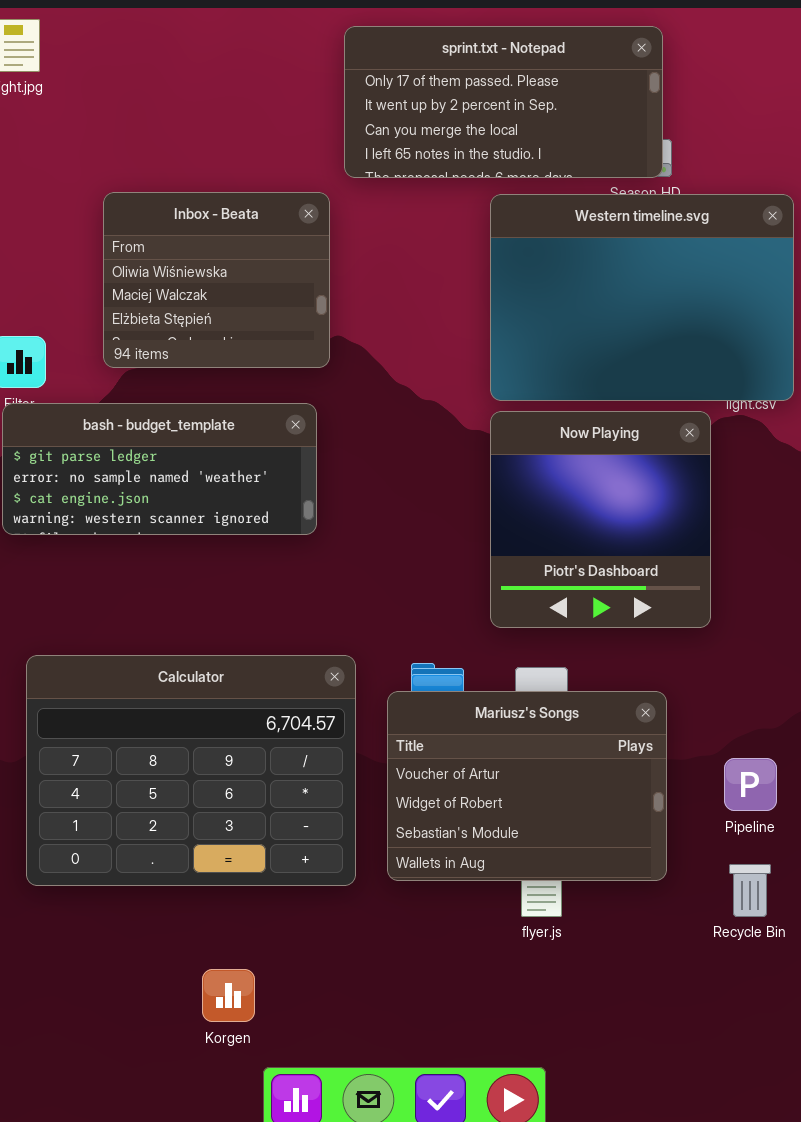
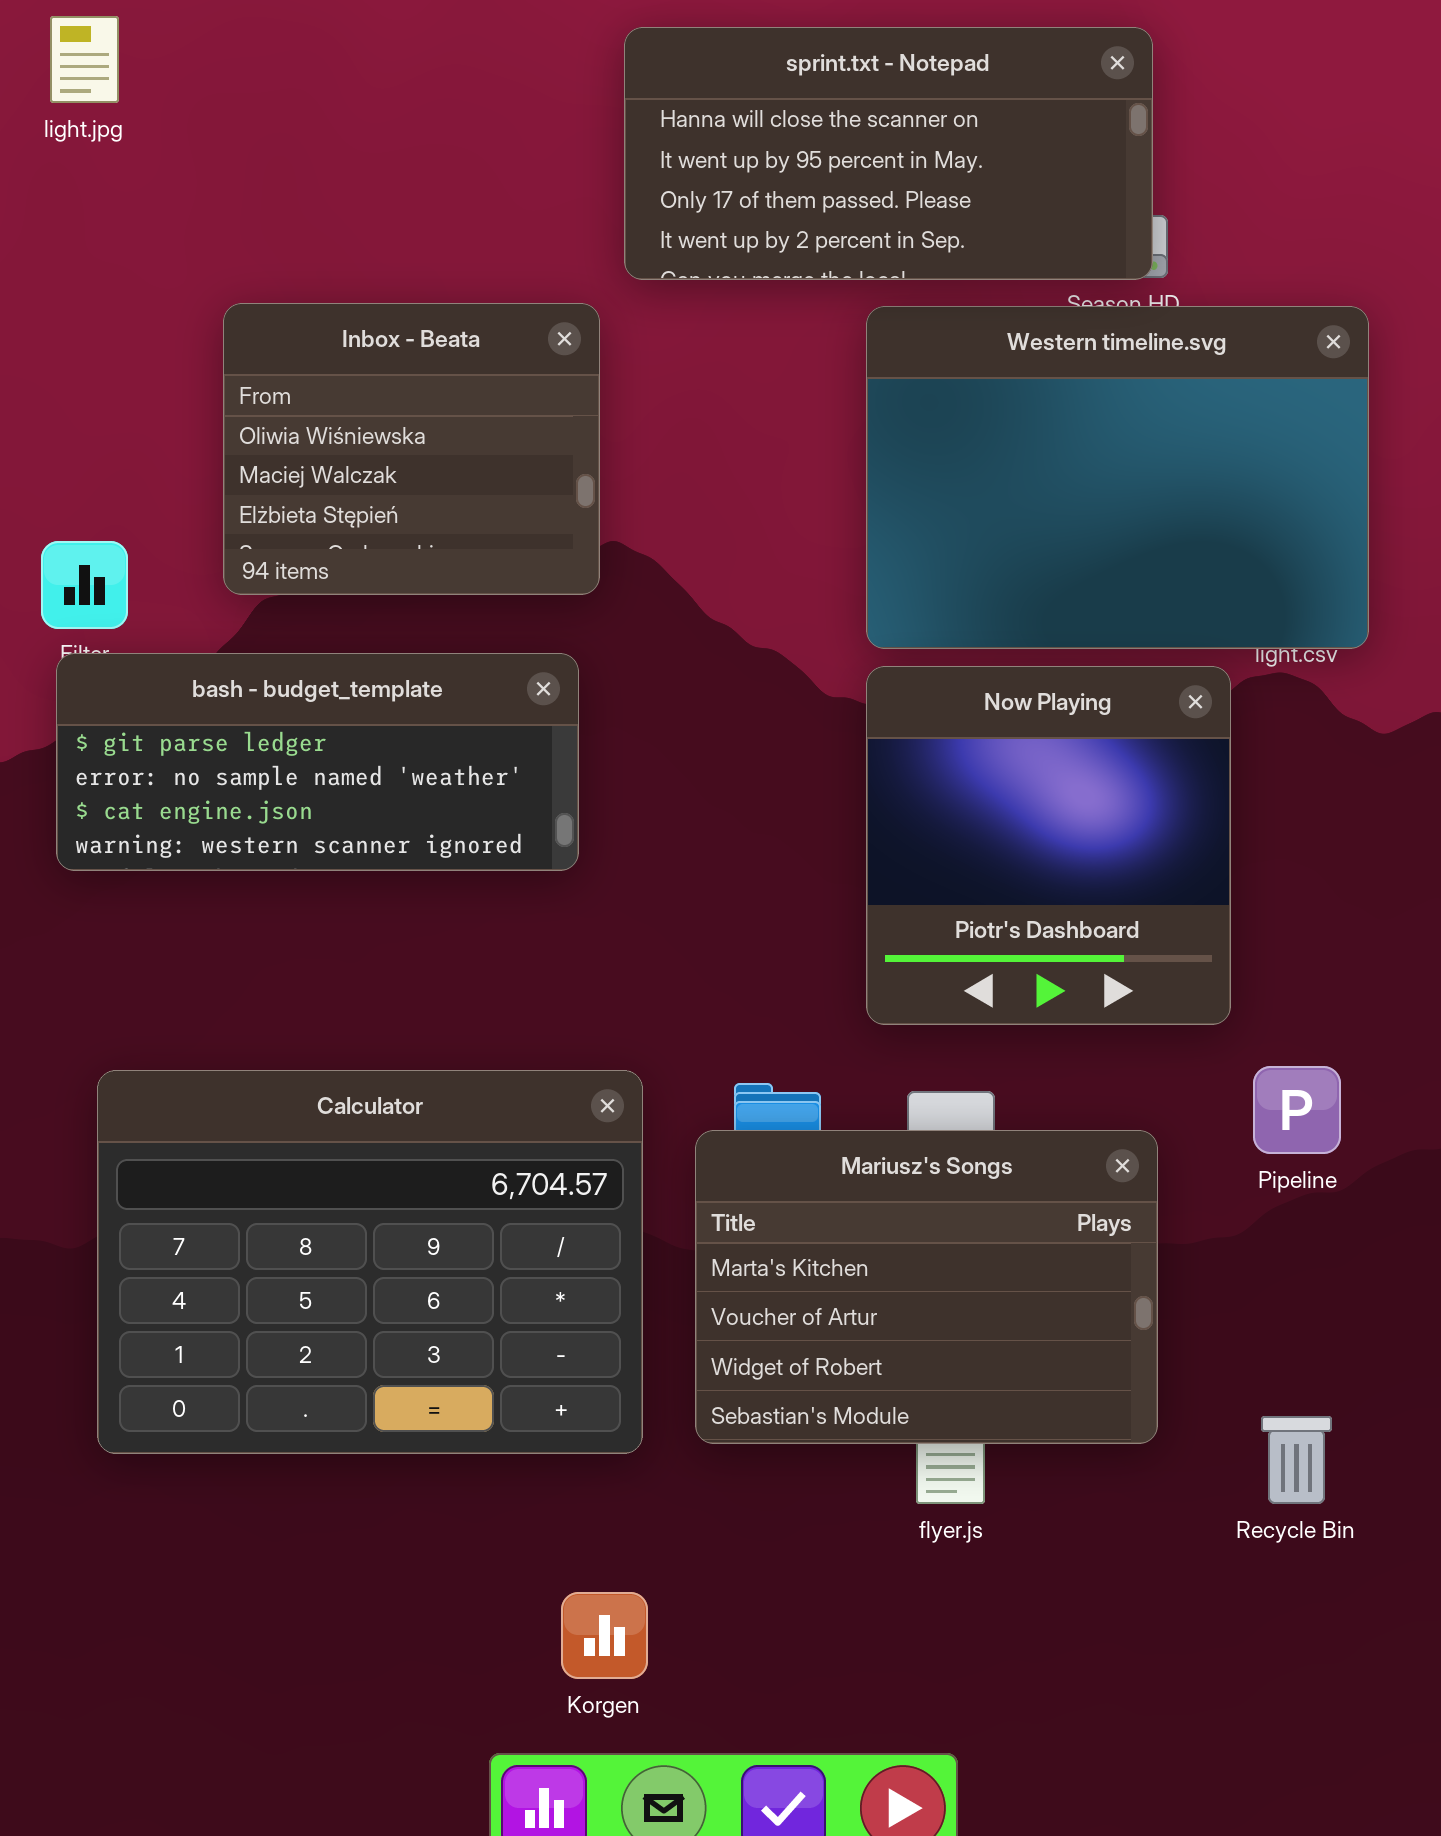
sprint.txt - Notepad: [344,26,663,178] -> [624,27,1153,280], scrolled up 2 rows
Mariusz's Songs: [387,691,667,881] -> [695,1130,1158,1444], scrolled up 1 row
Pipeline: [724,758,777,811] -> [1253,1066,1341,1154], moved
Korgen: [202,969,255,1022] -> [561,1592,648,1679], moved

